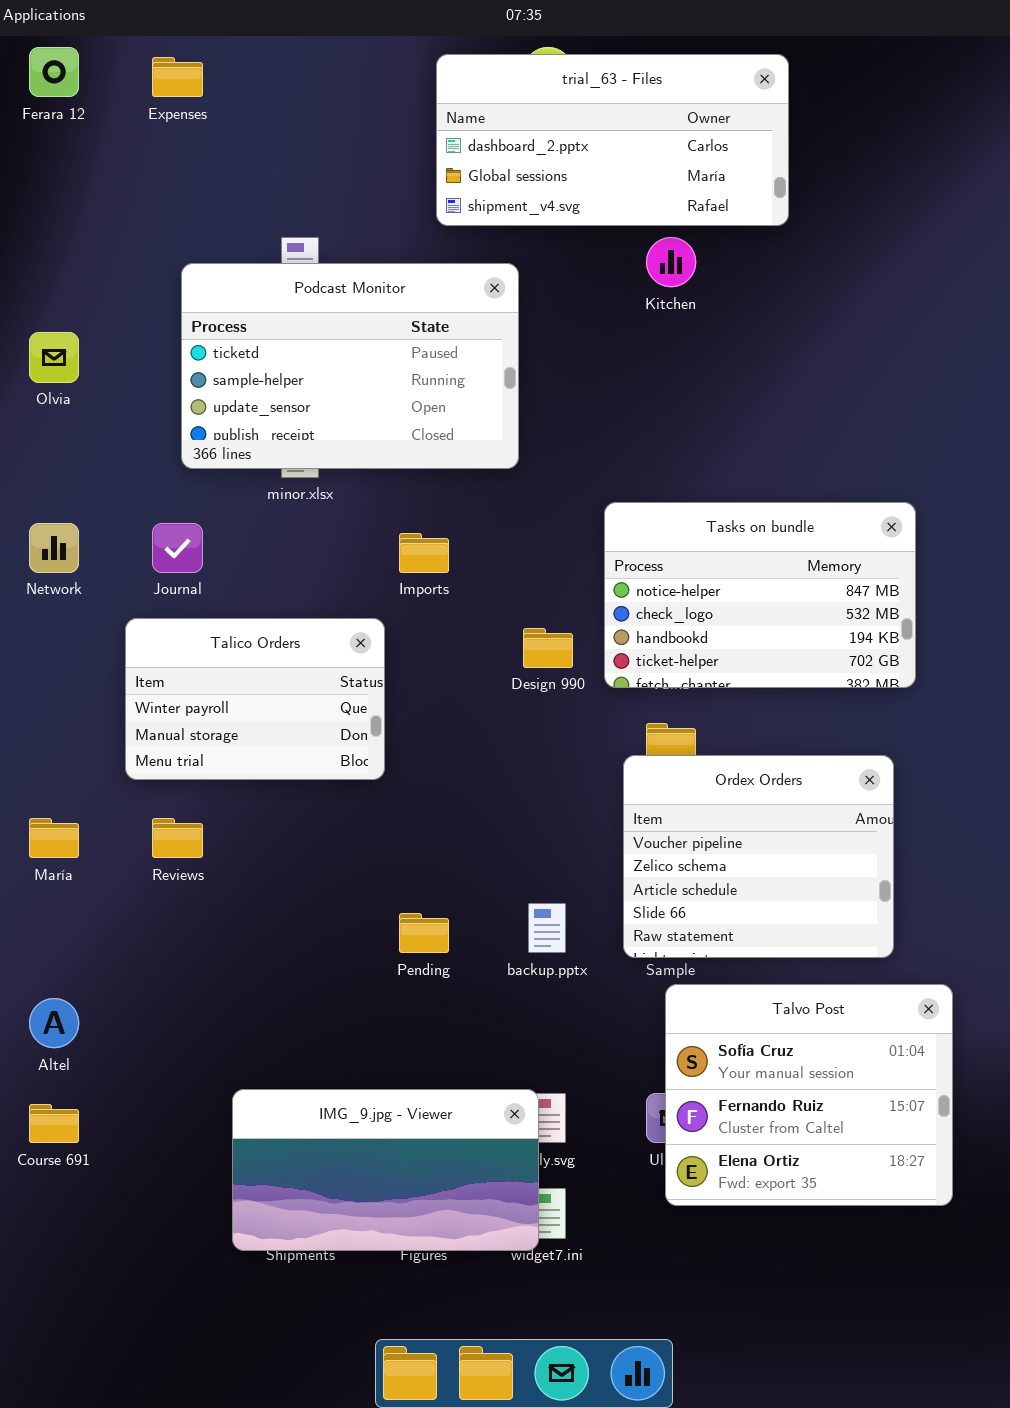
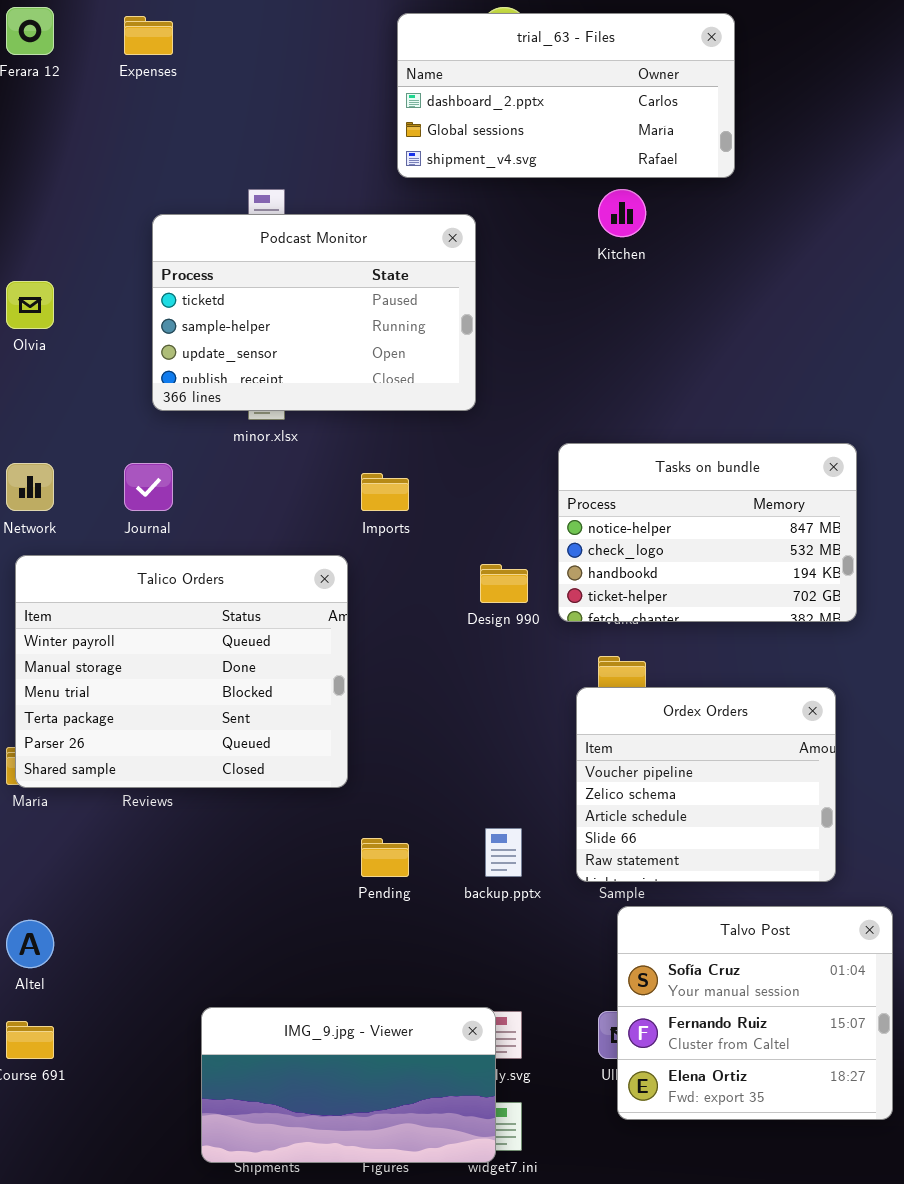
Talico Orders: [125,618,385,780] -> [15,555,348,788], resized

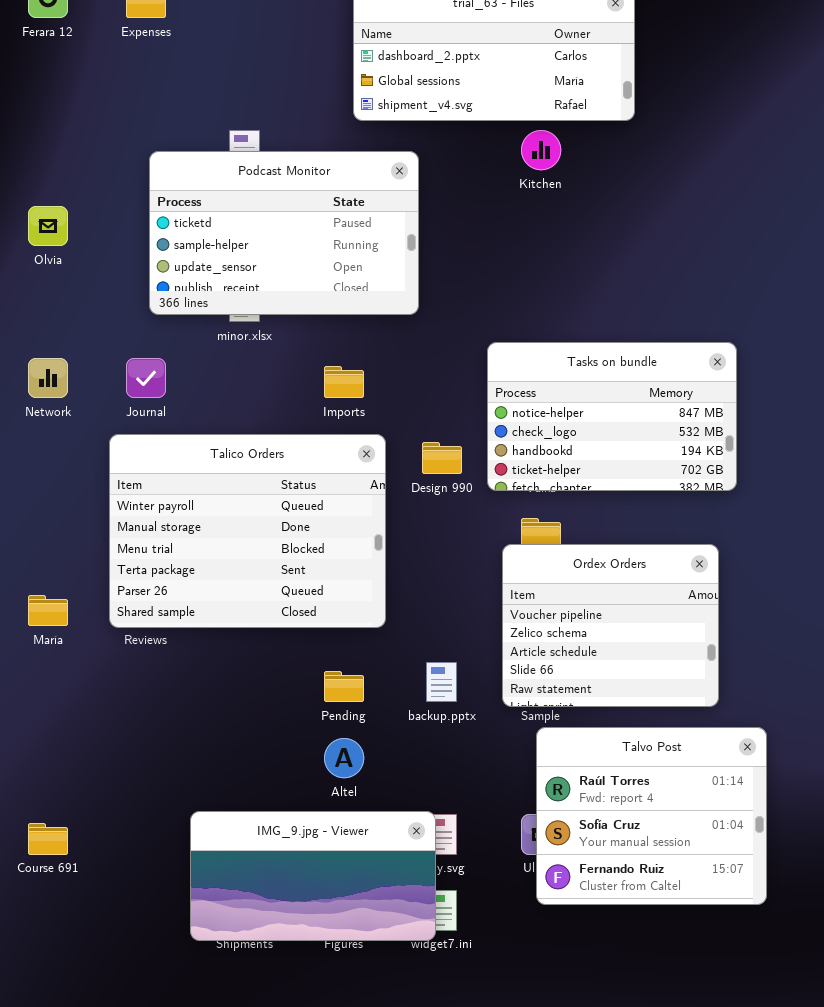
Talico Orders: [15,555,348,788] -> [109,434,386,628], moved
Talvo Post: [617,906,893,1120] -> [536,727,767,905], scrolled up 1 row
Altel: [6,920,54,968] -> [324,738,364,778], moved

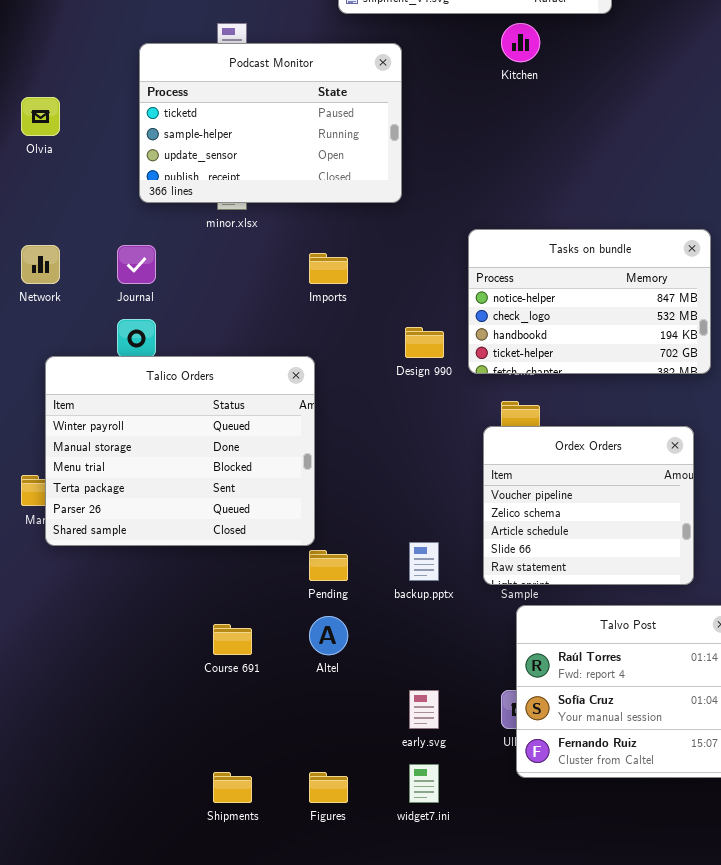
Talico Orders: [109,434,386,628] -> [45,356,315,546], moved
IMG_9.jpg - Viewer: [190,811,436,941] -> none, closed
Course 691: [28,823,68,855] -> [213,624,252,655], moved

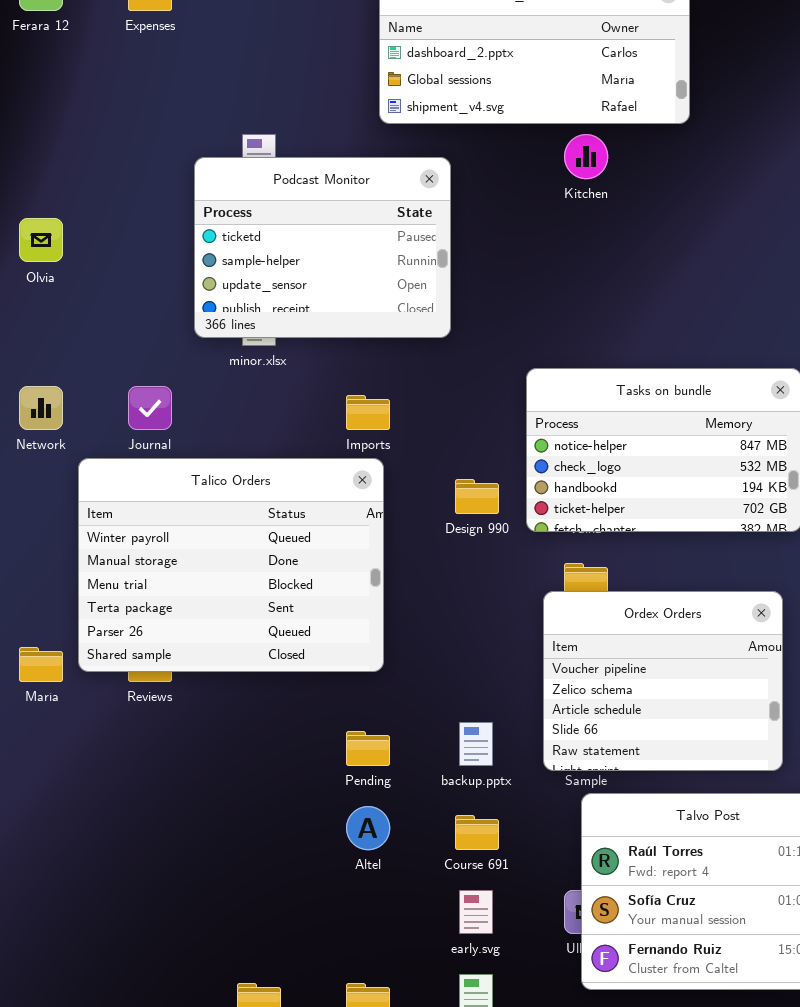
Podcast Monitor: [139,43,402,203] -> [194,157,451,338], resized
Talico Orders: [45,356,315,546] -> [78,458,384,672], moved
Course 691: [213,624,252,655] -> [455,815,499,850], moved

